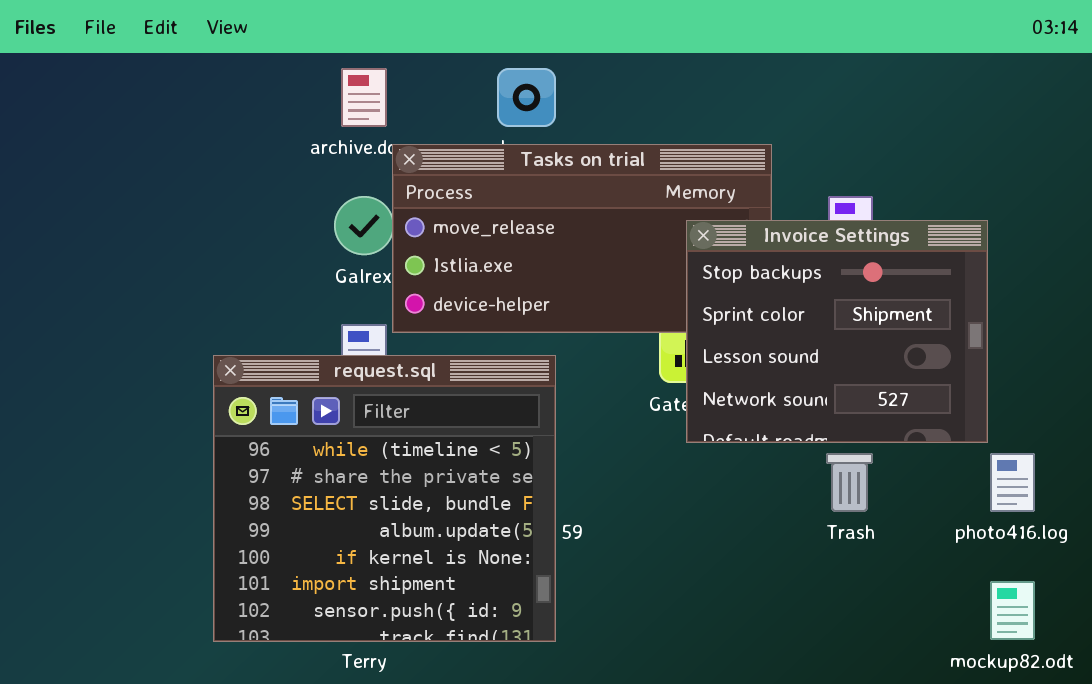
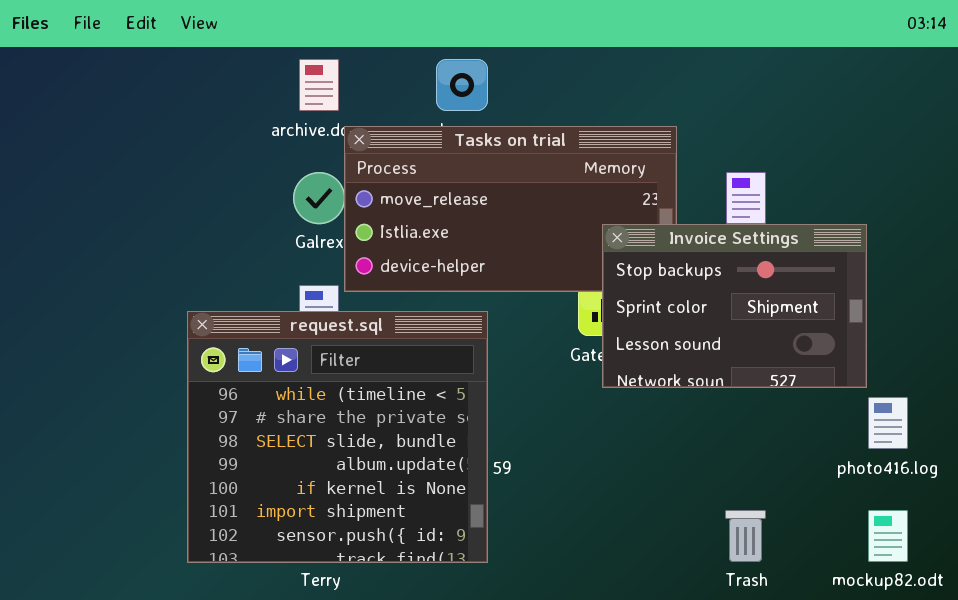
Invoice Settings: [686,220,988,443] -> [602,224,867,388], resized
Trash: [826,453,873,512] -> [725,510,766,562], moved

